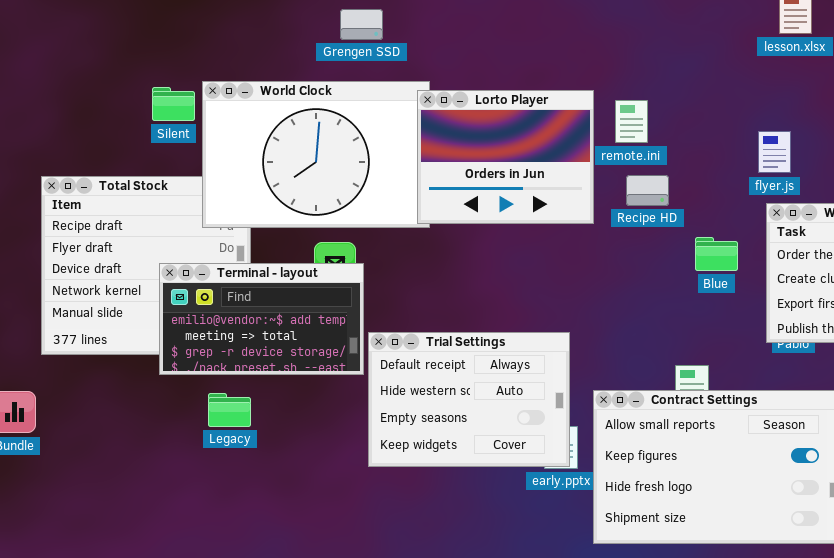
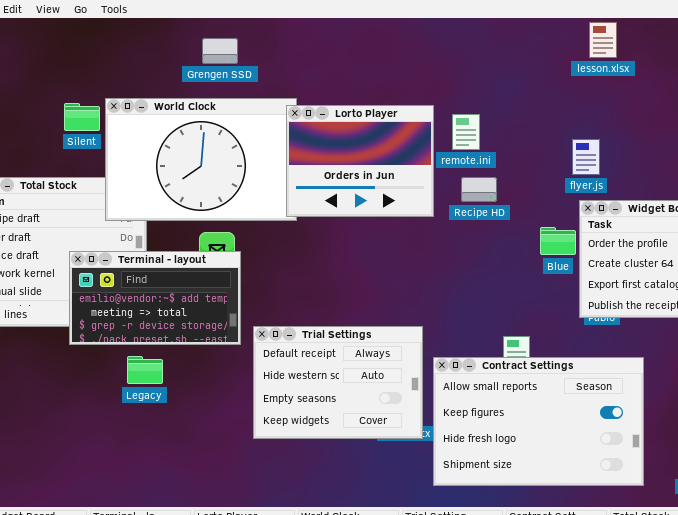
Grengen SSD: [340,9,383,40] -> [202,38,238,64], moved
Blue: [695,237,738,271] -> [540,227,576,255], moved
Trial Settings: [368,332,570,467] -> [253,326,423,439], moved
Legacy: [208,393,251,427] -> [127,356,163,384], moved

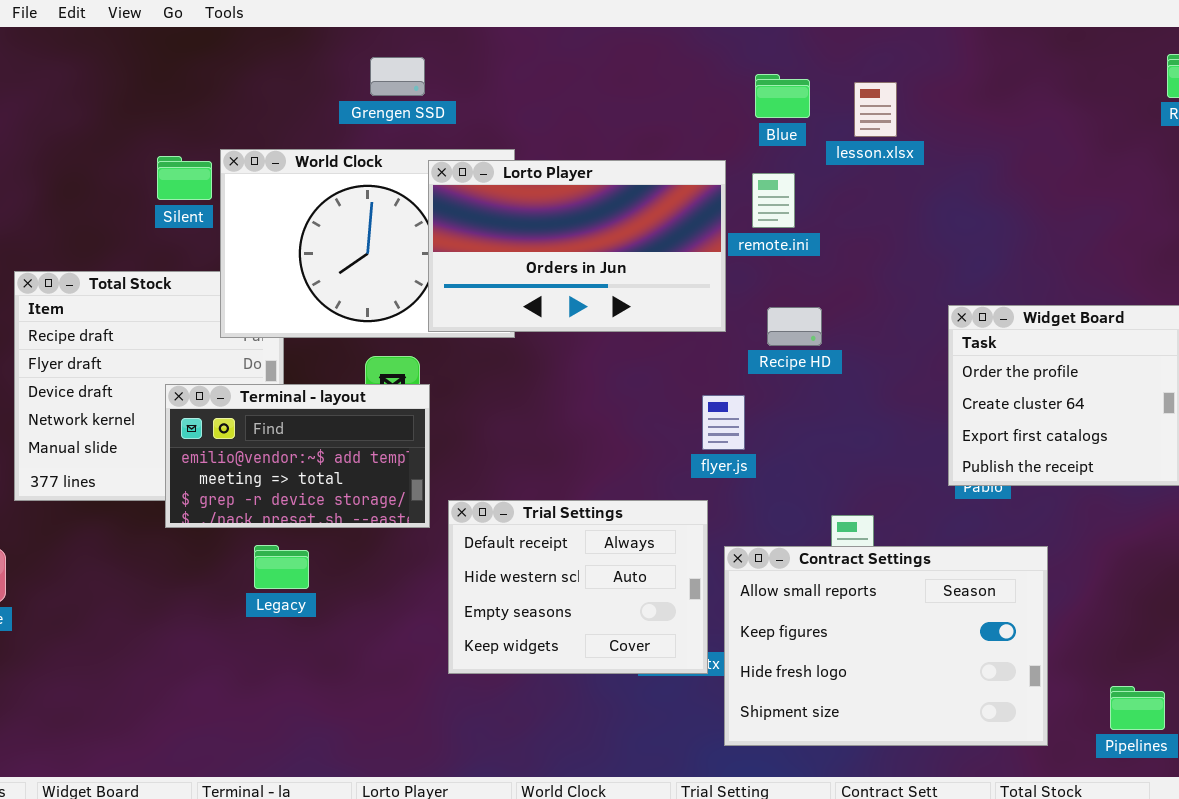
lesson.xlsx: [589,22,617,58] -> [854,82,897,137], moved
Lorto Player: [286,105,434,217] -> [428,160,726,332], resized
flyer.js: [572,139,600,175] -> [702,395,745,450], moved
Recipe HD: [461,177,497,202] -> [767,307,822,346], moved
Blue: [540,227,576,255] -> [755,74,810,118], moved

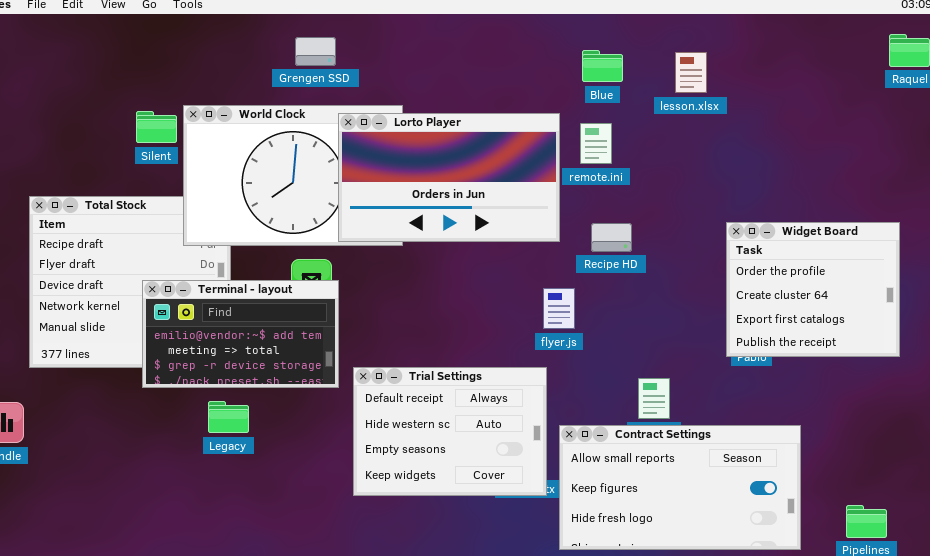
lesson.xlsx: [854,82,897,137] -> [675,52,707,93], moved
Contract Settings: [724,546,1048,746] -> [559,425,801,550], resized

